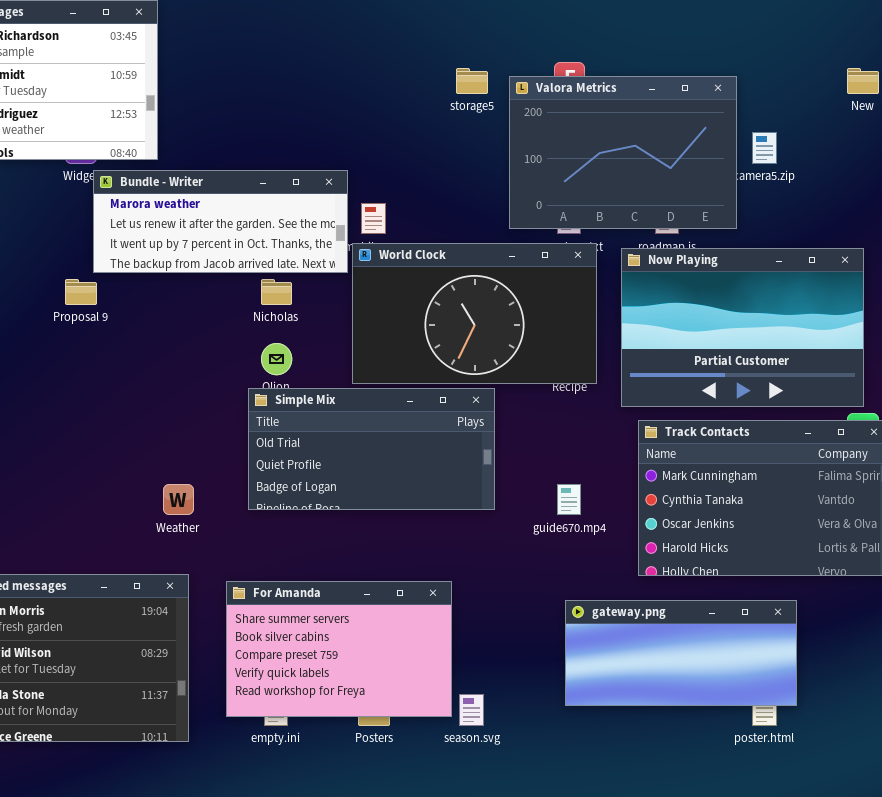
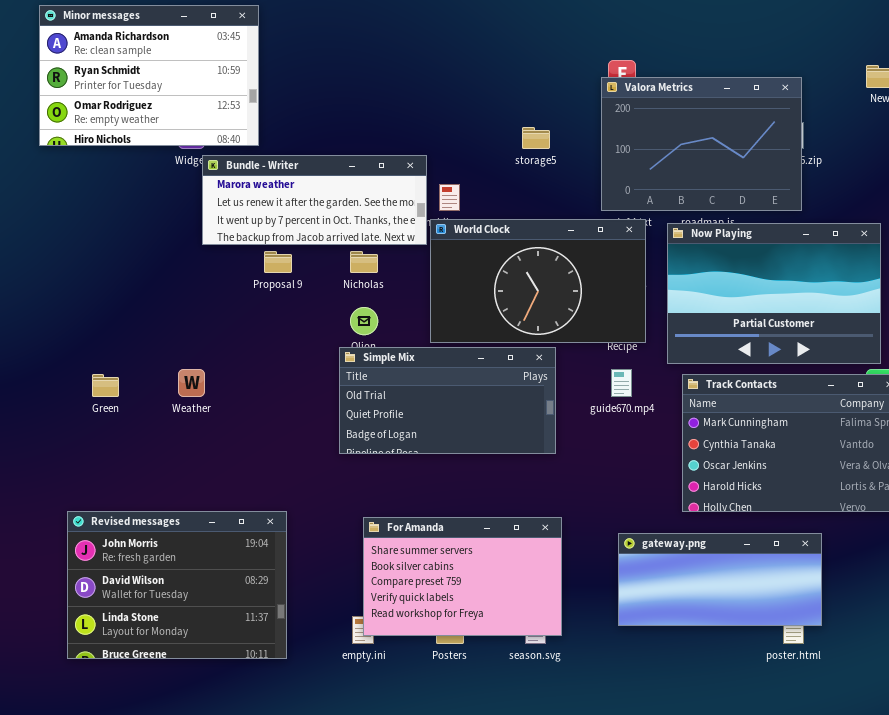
storage5: [456,68,488,94] -> [522,127,550,149], moved
Valora Metrics: [509,76,737,229] -> [601,77,802,211], moved
Proposal 9: [65,279,97,305] -> [264,251,292,273], moved
Weather: [163,484,194,515] -> [178,369,205,397], moved
guide670.mp4: [557,484,581,515] -> [611,369,632,397], moved
For Amanda: [226,581,452,717] -> [363,517,562,636], moved

